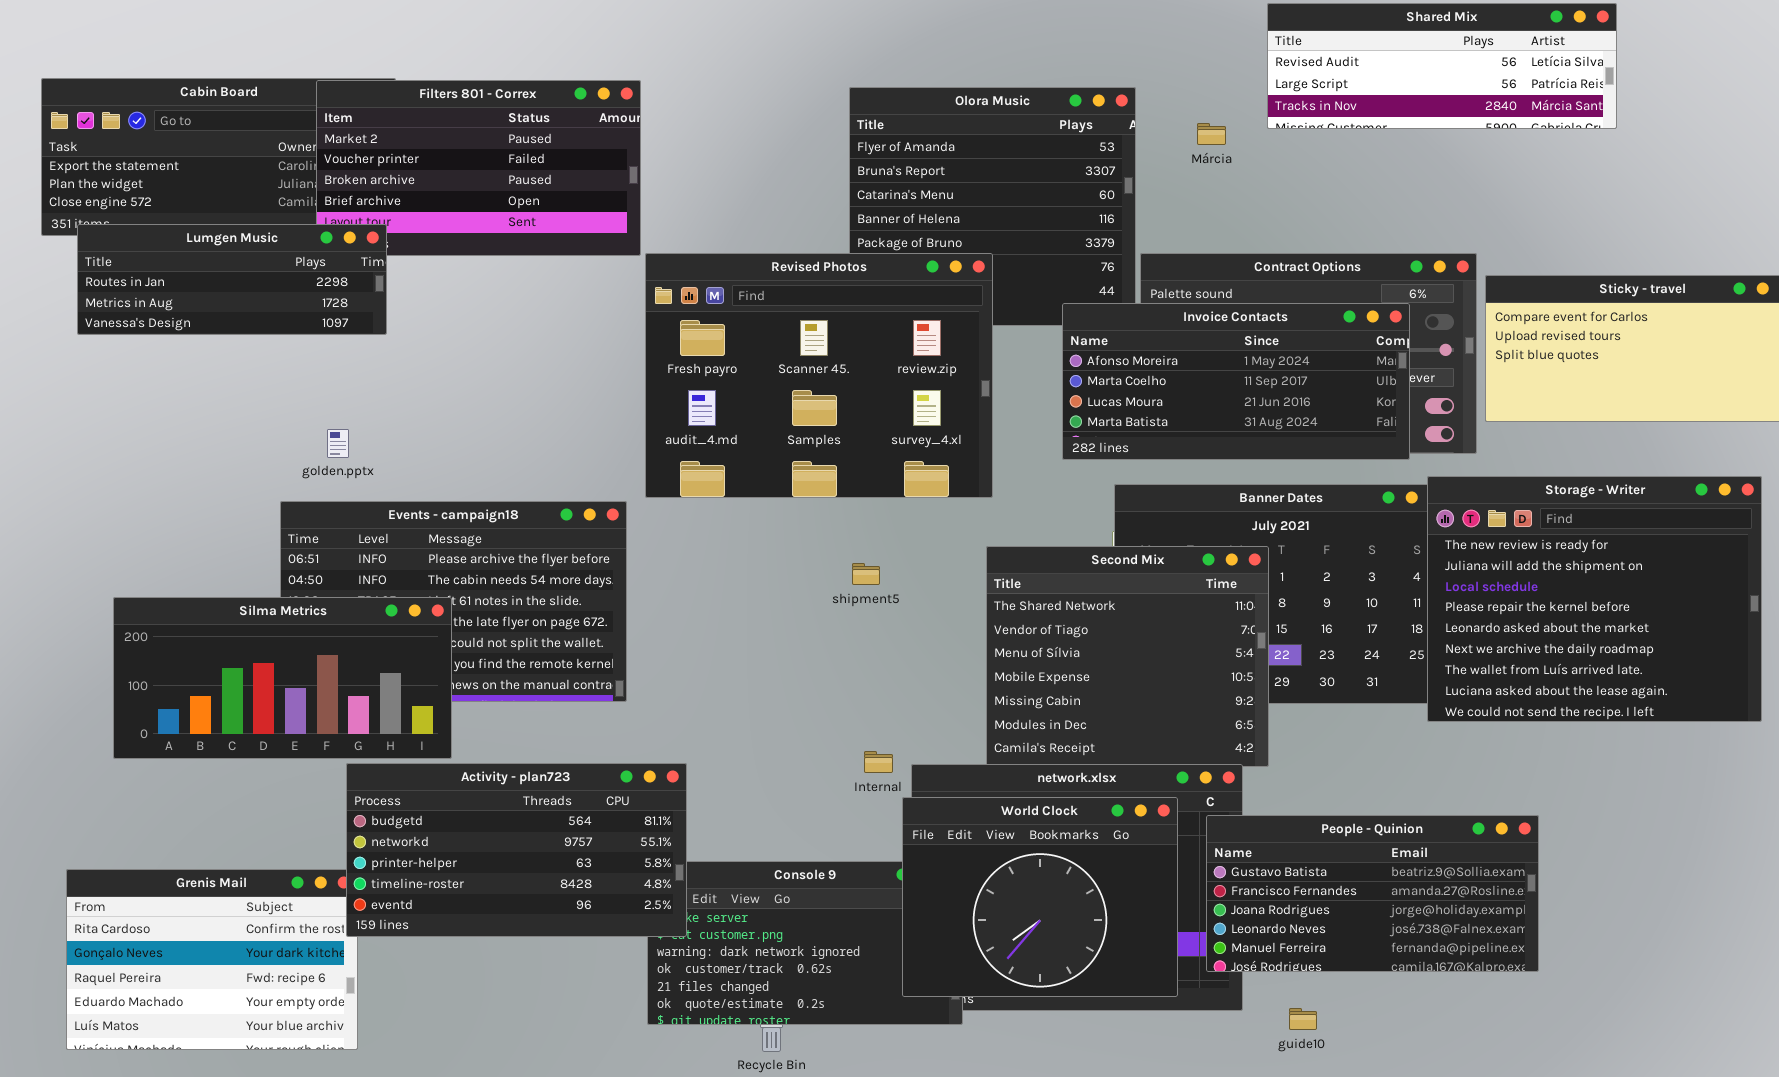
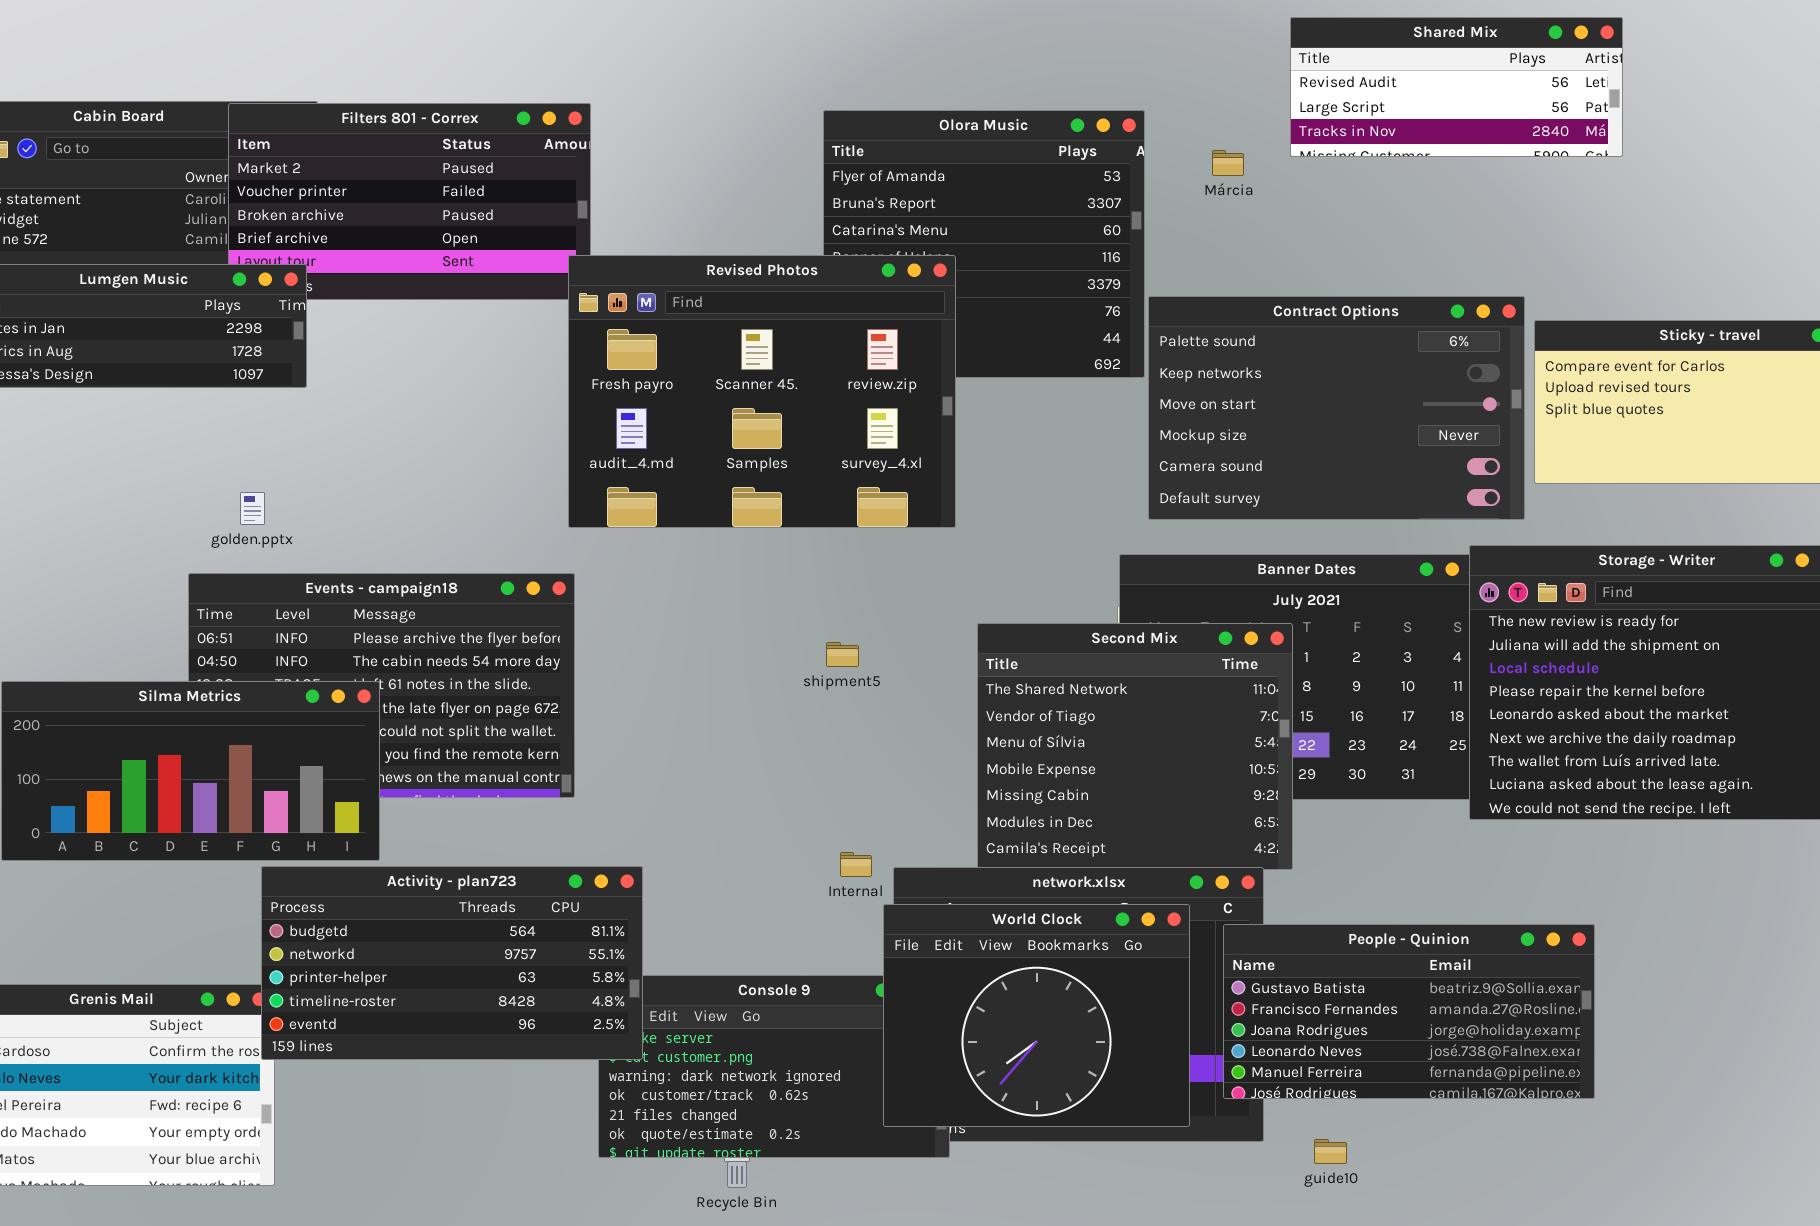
Shared Mix: [1267,3,1617,129] -> [1290,17,1623,157], resized
Revised Photos: [645,253,993,498] -> [568,255,956,528], moved
Invoice Contacts: [1062,303,1410,460] -> none, closed

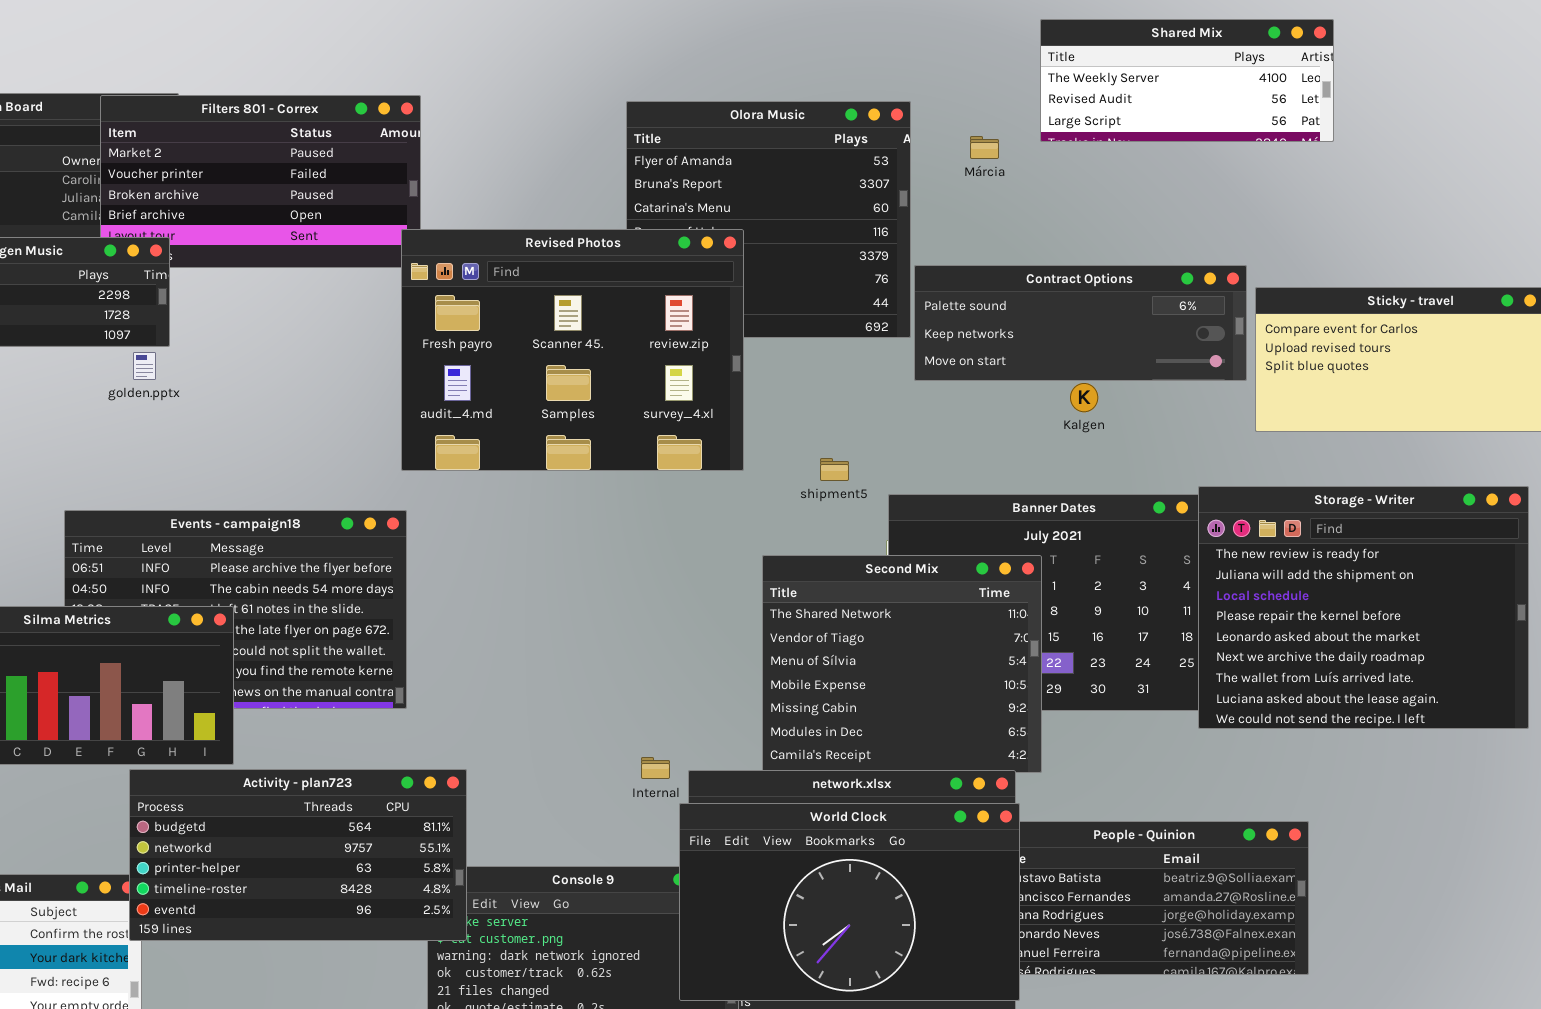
Shared Mix: [1290,17,1623,157] -> [1040,19,1334,142], scrolled up 1 row
Contract Options: [1148,296,1525,520] -> [914,265,1247,381], resized
golden.pptx: [240,492,265,525] -> [133,352,156,380], moved
shipment5: [826,642,859,667] -> [820,458,849,481], moved
World Clock: [883,904,1190,1127] -> [679,803,1020,1001], resized

